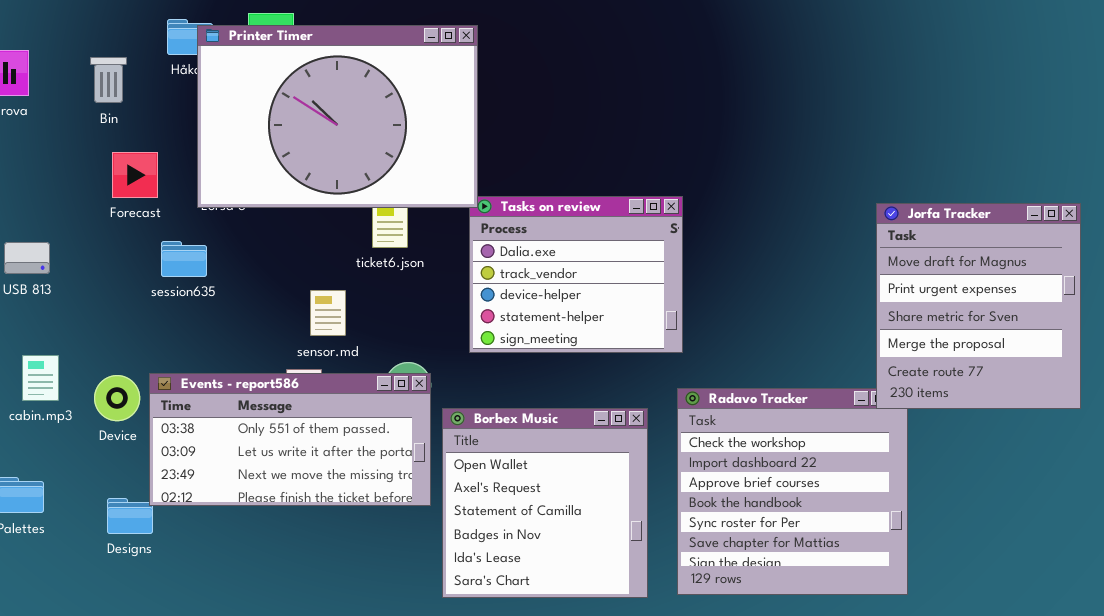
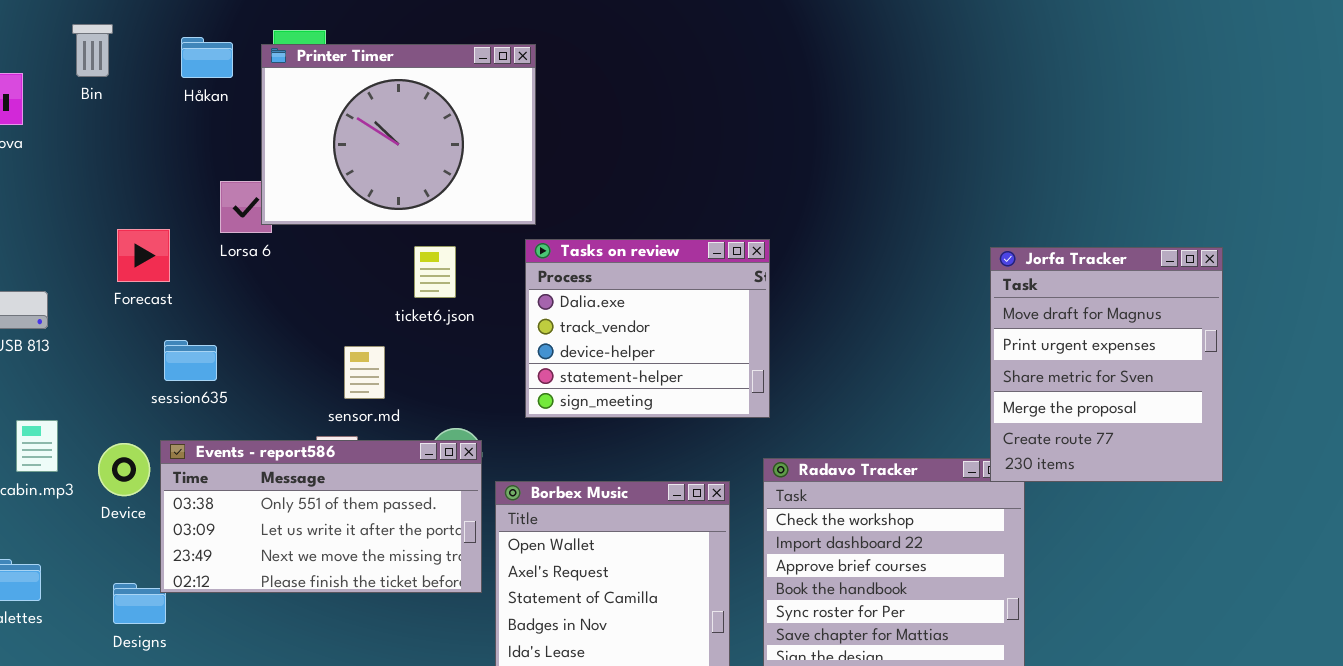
Printer Timer: [197,25,478,208] -> [261,44,536,225], resized
Bin: [90,57,127,103] -> [72,24,113,77], moved
Forecast: [112,152,158,198] -> [117,229,170,282], moved
session635: [161,241,207,277] -> [164,340,217,381], moved

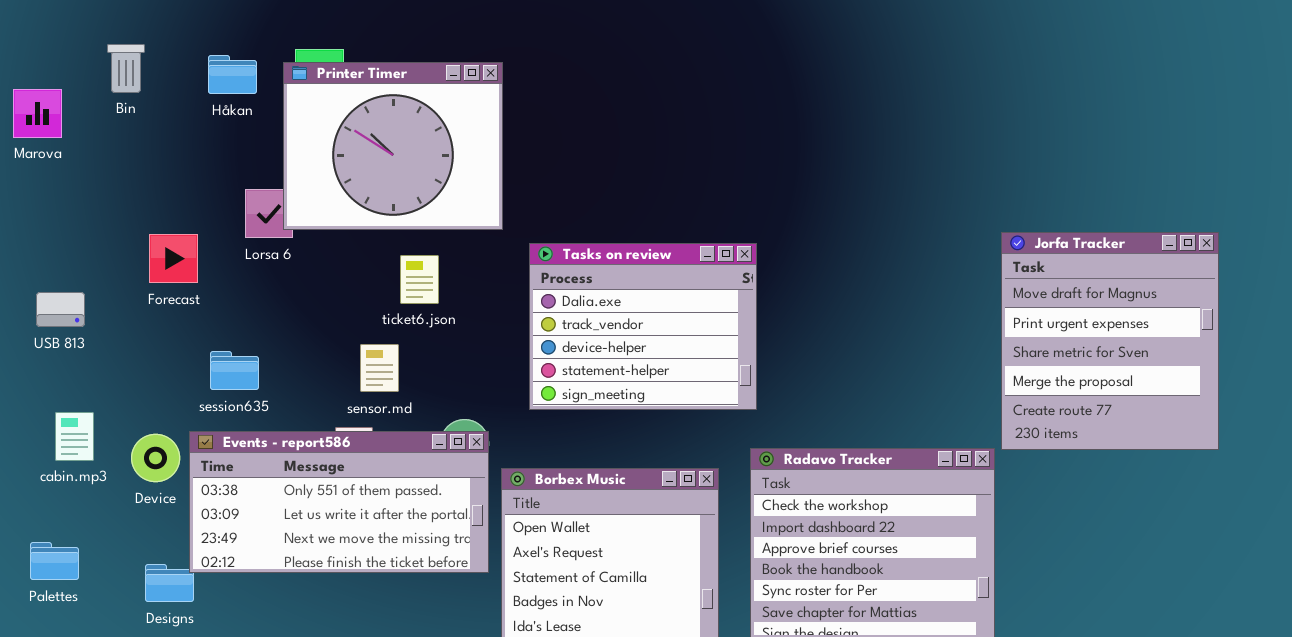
Printer Timer: [261,44,536,225] -> [283,62,503,230], resized
ticket6.json: [414,246,456,298] -> [400,255,439,304], moved
Jorfa Tracker: [990,247,1223,482] -> [1001,232,1219,450], moved
session635: [164,340,217,381] -> [210,351,259,390], moved

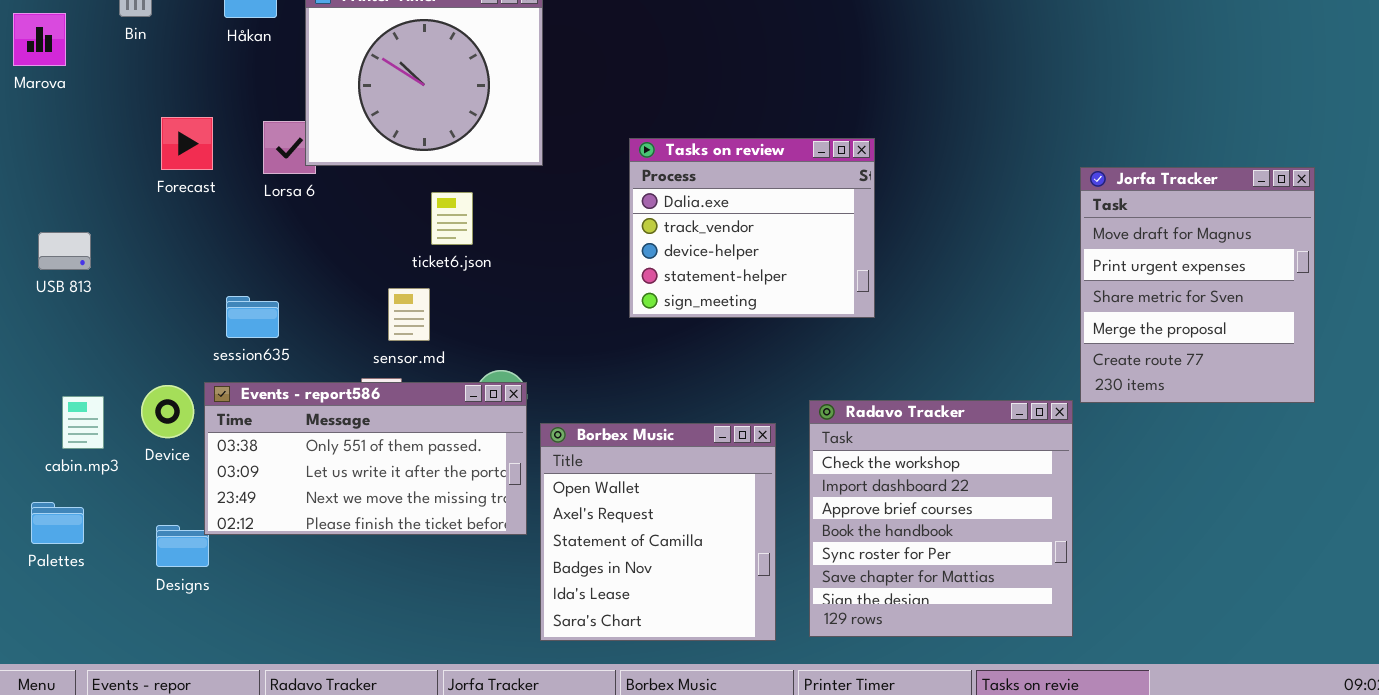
Forecast: [149,234,198,283] -> [161,117,213,170], moved
Tasks on review: [529,243,757,410] -> [629,138,875,318], moved
cabin.mp3: [55,412,94,461] -> [62,396,104,449], moved

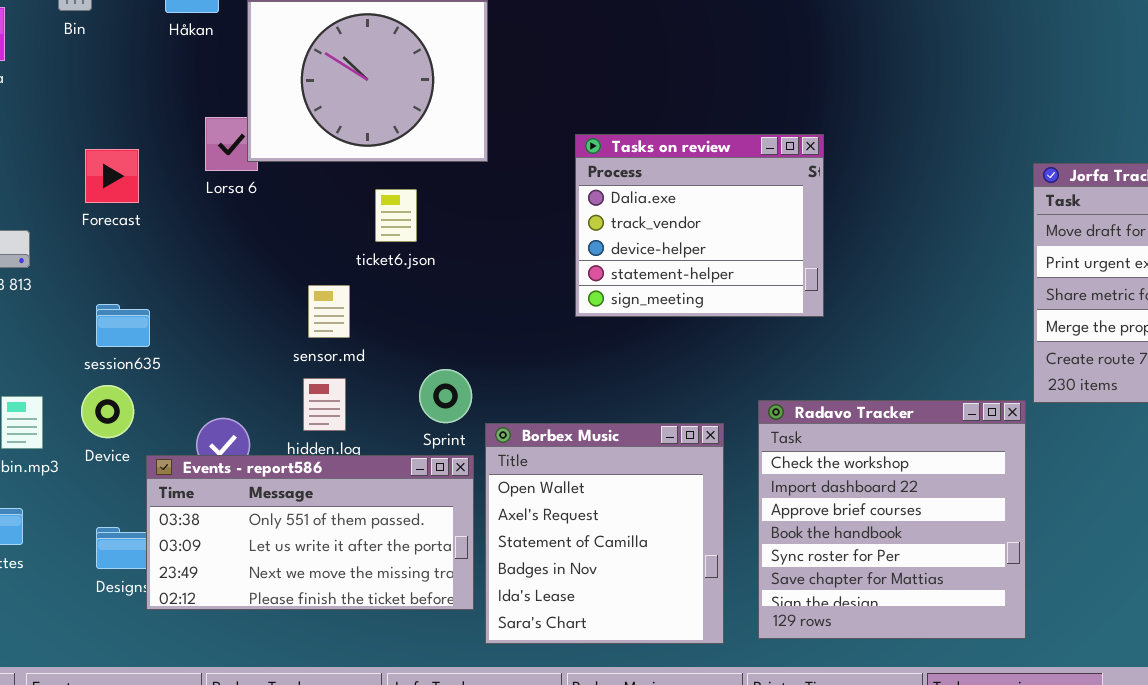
Forecast: [161,117,213,170] -> [85,149,139,203], moved
sensor.md: [388,288,430,341] -> [308,285,350,338], moved
session635: [226,296,279,338] -> [96,304,150,347], moved
Events - report586: [204,382,527,535] -> [146,455,474,610], moved

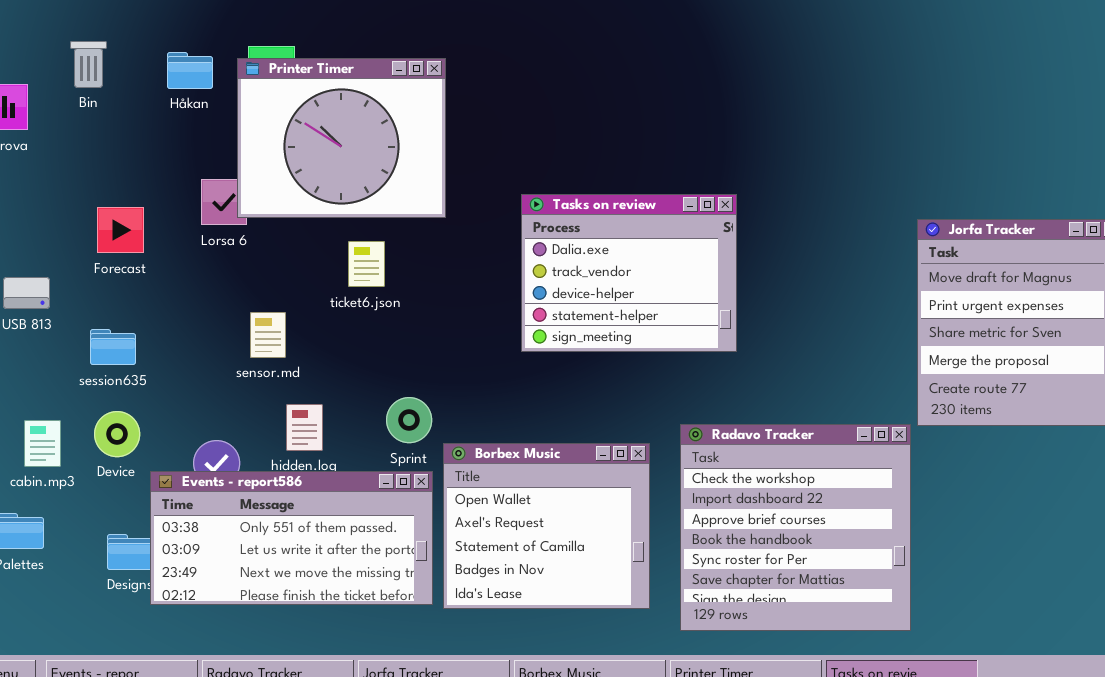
sensor.md: [308,285,350,338] -> [250,312,286,358], moved
session635: [96,304,150,347] -> [90,329,136,365], moved
Borbex Music: [485,423,724,644] -> [443,443,650,609], resized

